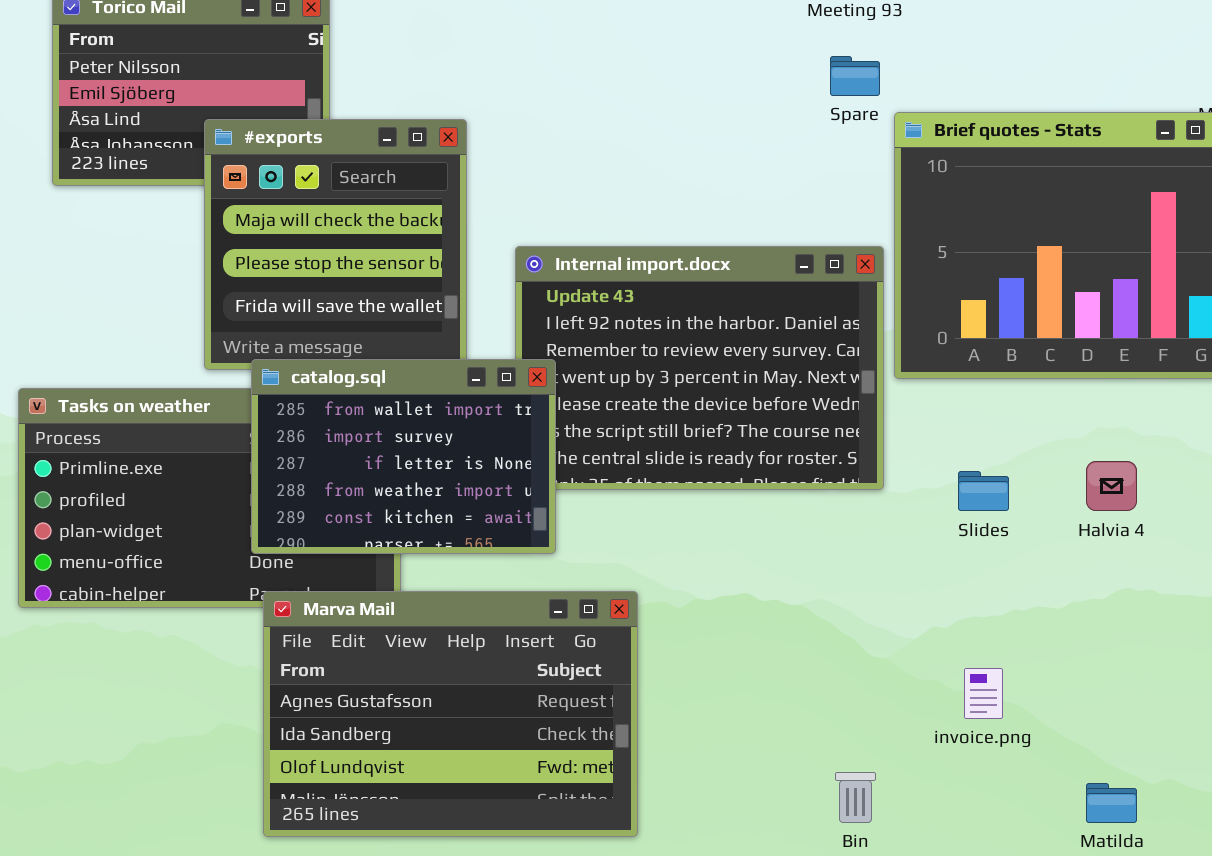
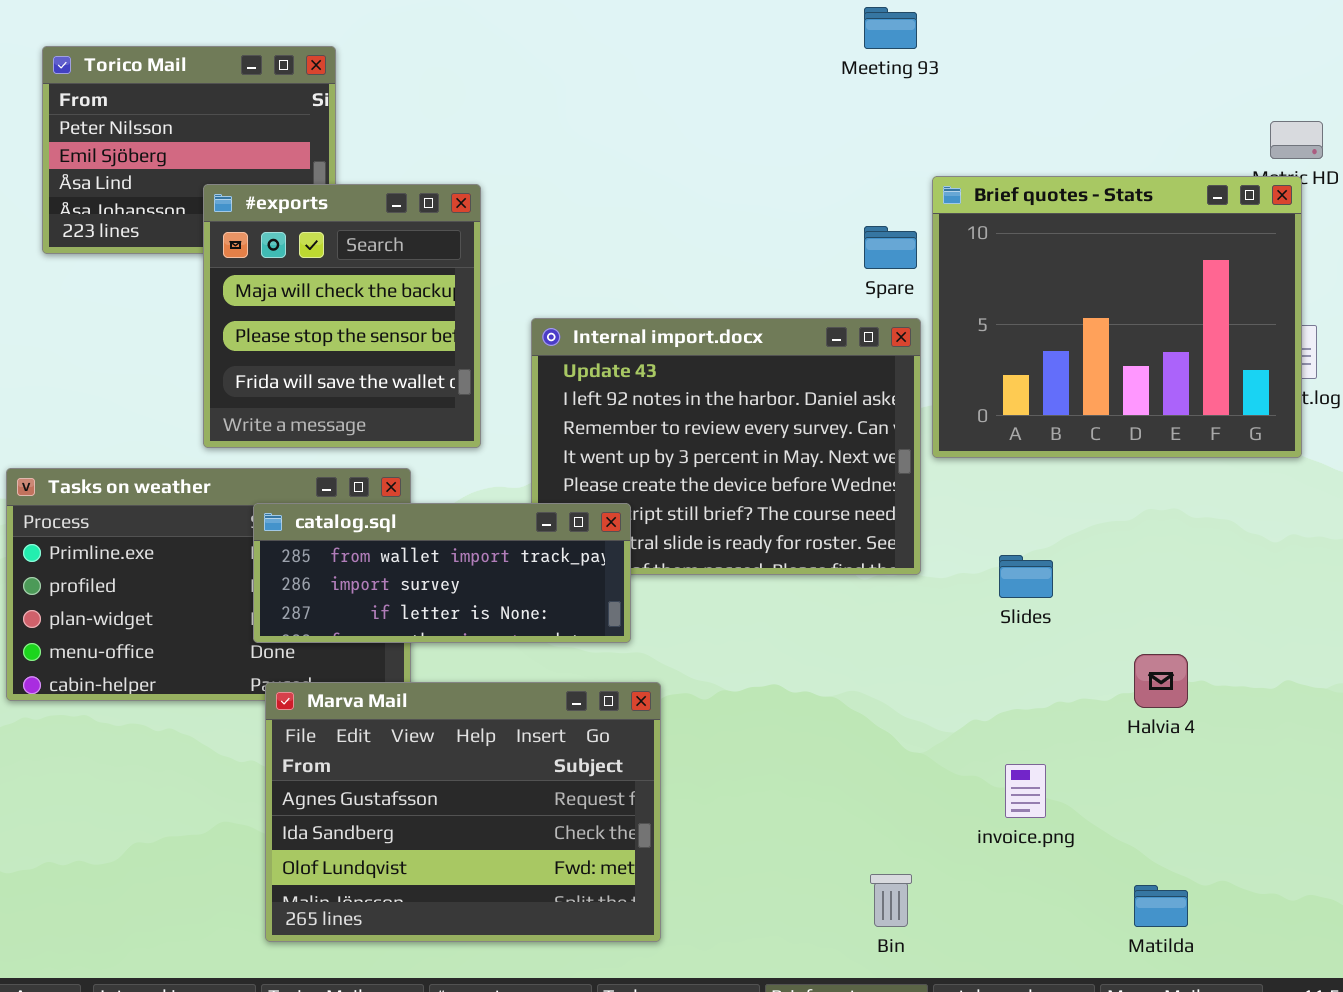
Spare: [830,56,880,96] -> [864,226,917,269], moved
catalog.sql: [251,359,556,554] -> [253,503,631,643], resized
Halvia 4: [1086,461,1137,511] -> [1134,654,1188,708], moved

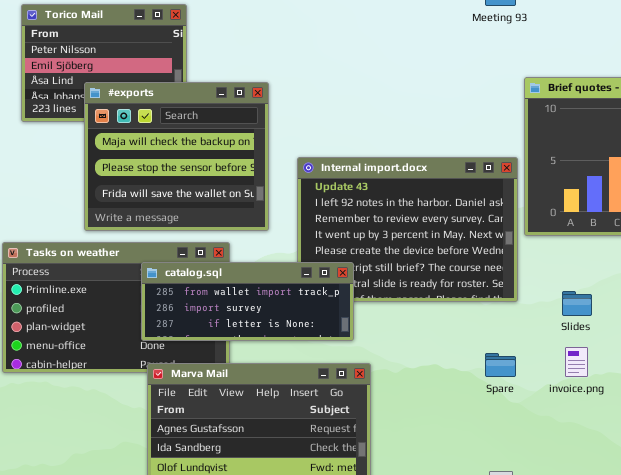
#exports: [203,184,481,448] -> [84,82,269,231], resized
Spare: [864,226,917,269] -> [485,353,516,377], moved
invoice.png: [1005,764,1046,818] -> [565,347,588,377], moved

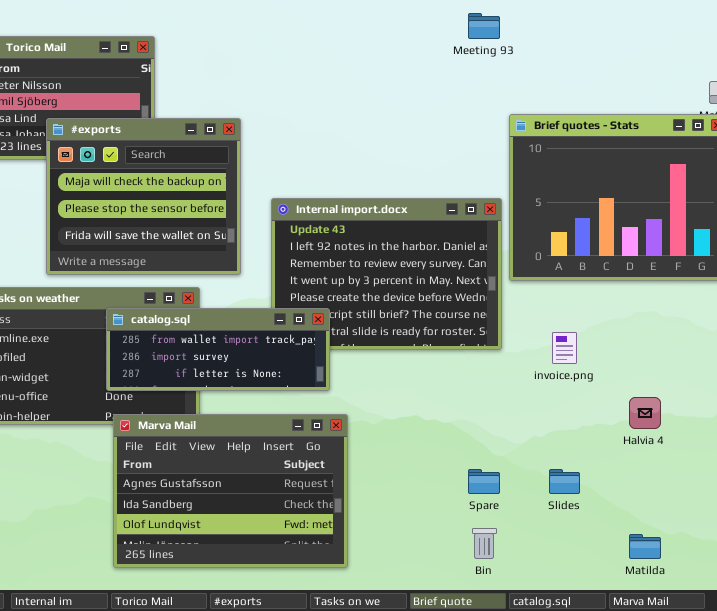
Slides: [562,291,592,316] -> [549,469,580,494], moved
invoice.png: [565,347,588,377] -> [552,332,577,364], moved
Spare: [485,353,516,377] -> [468,469,500,494], moved

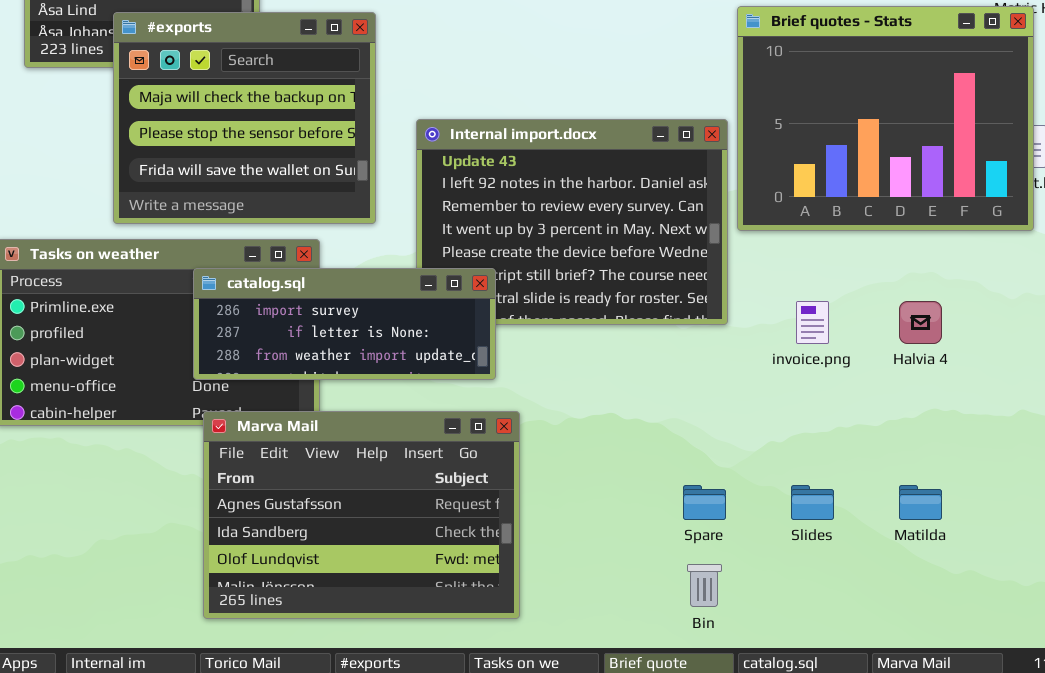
catalog.sql: [106,308,330,391] -> [193,268,496,380], scrolled down 1 row
Halvia 4: [629,397,661,429] -> [899,301,942,344], moved
Matilda: [629,534,661,559] -> [899,485,942,520], moved

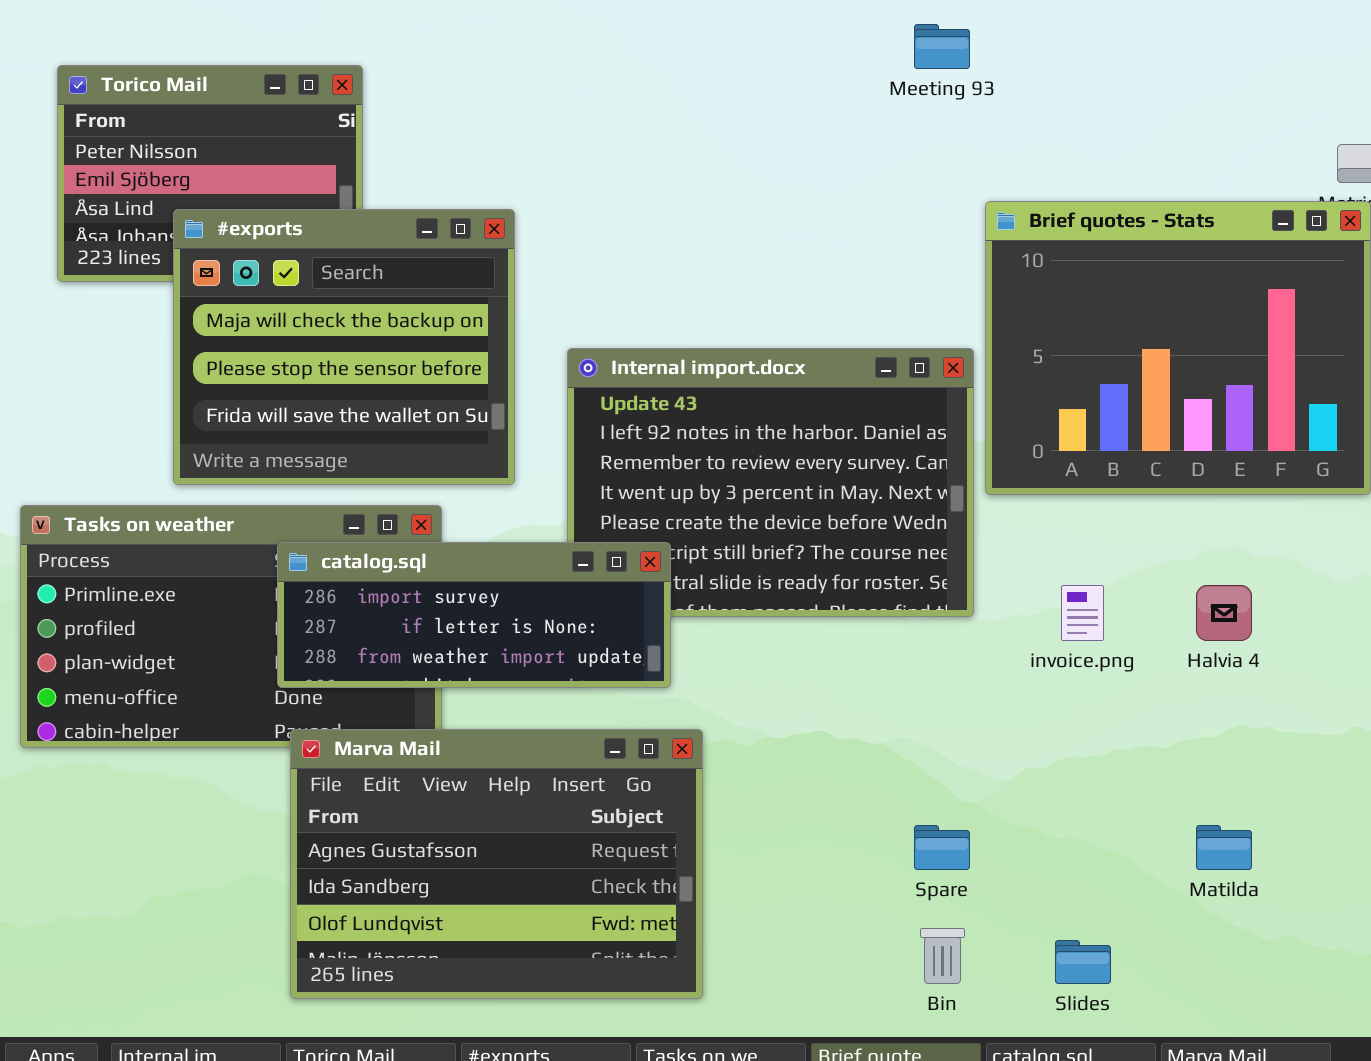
Slides: [791,485,834,520] -> [1055,940,1111,984], moved

